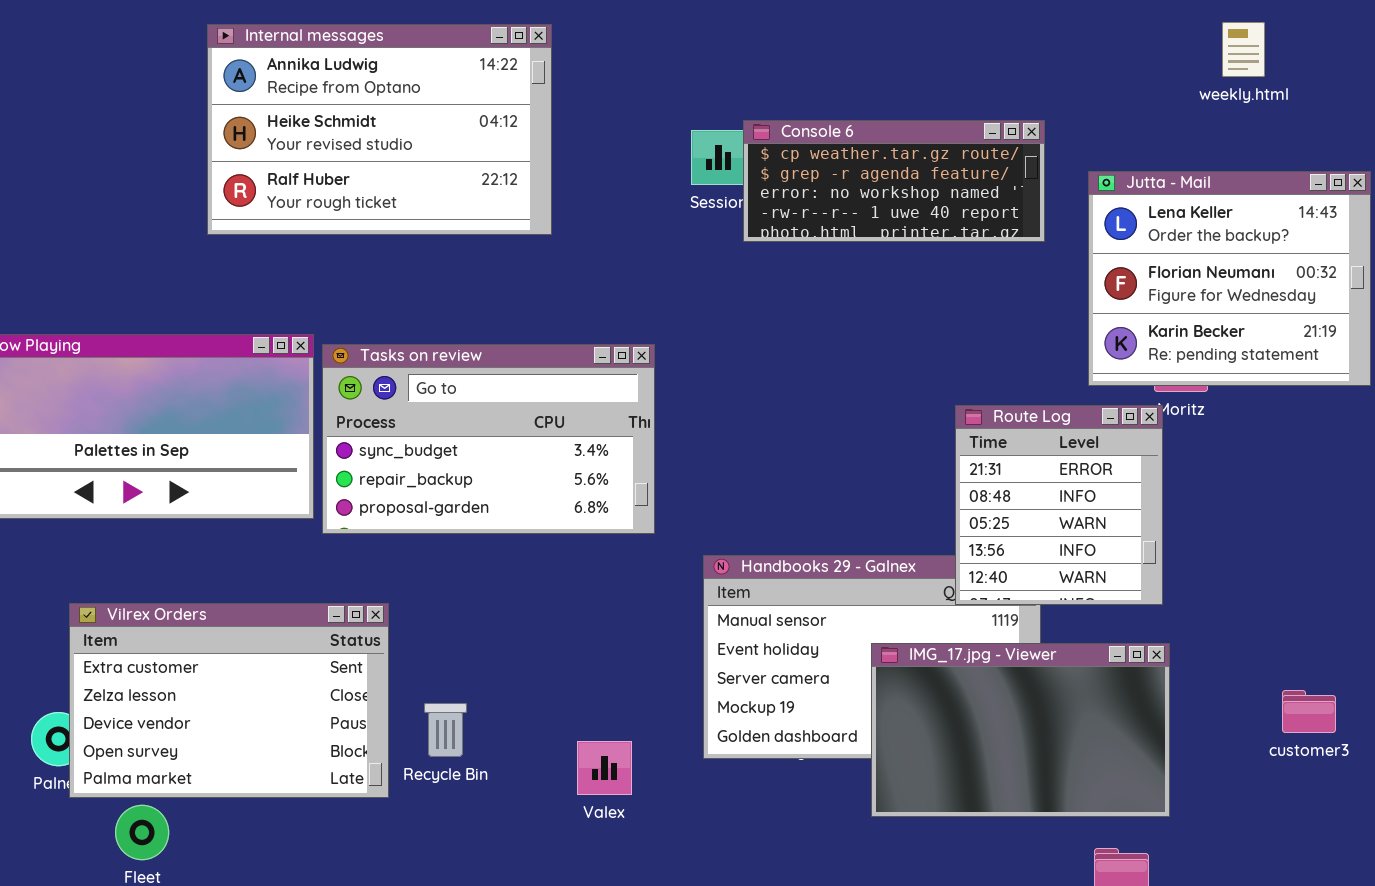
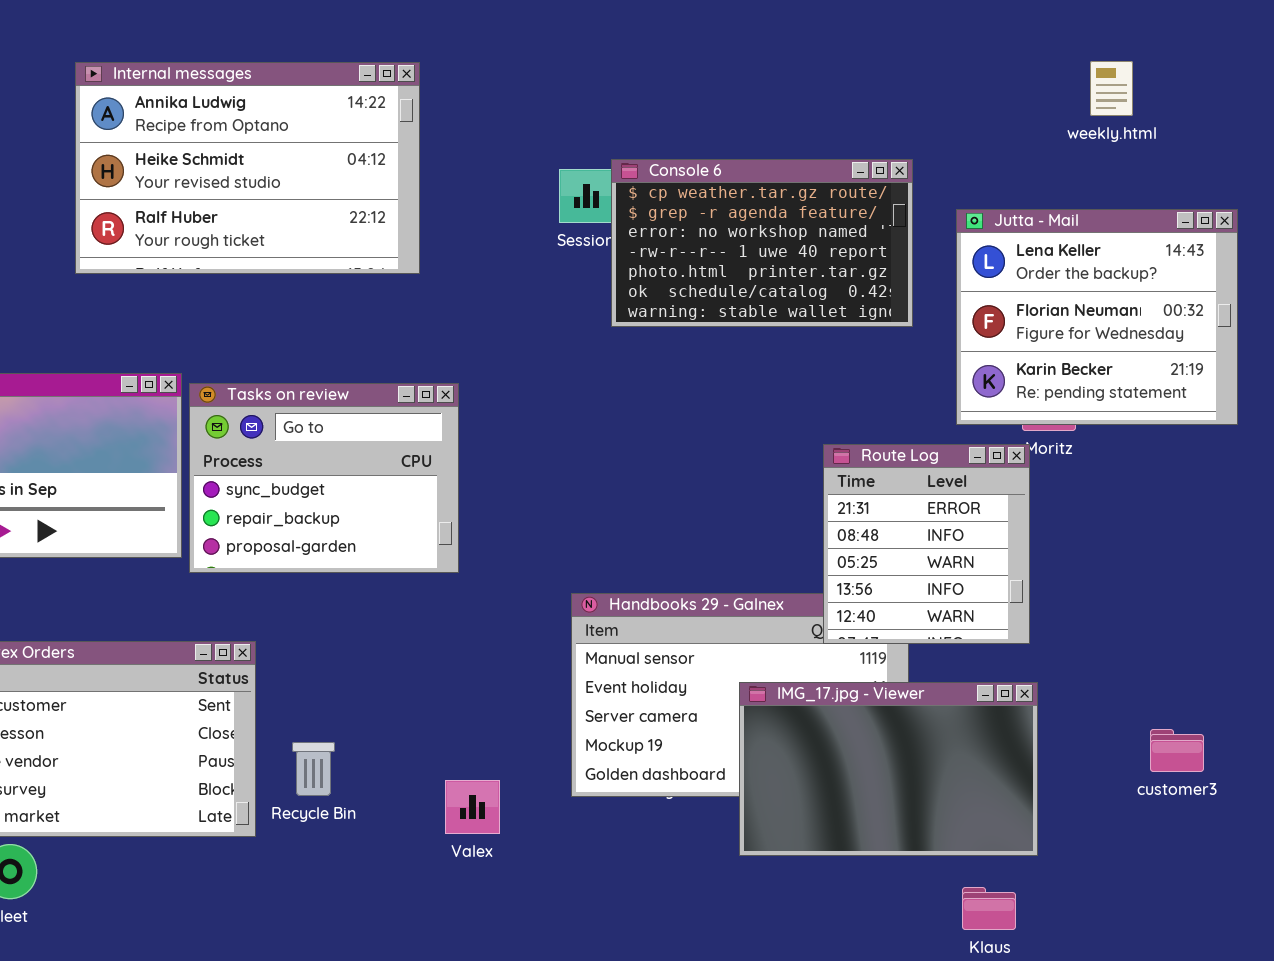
Console 6: [743,120,1045,242] -> [611,159,913,327], resized
Tasks on review: [322,344,655,534] -> [189,383,459,573], resized

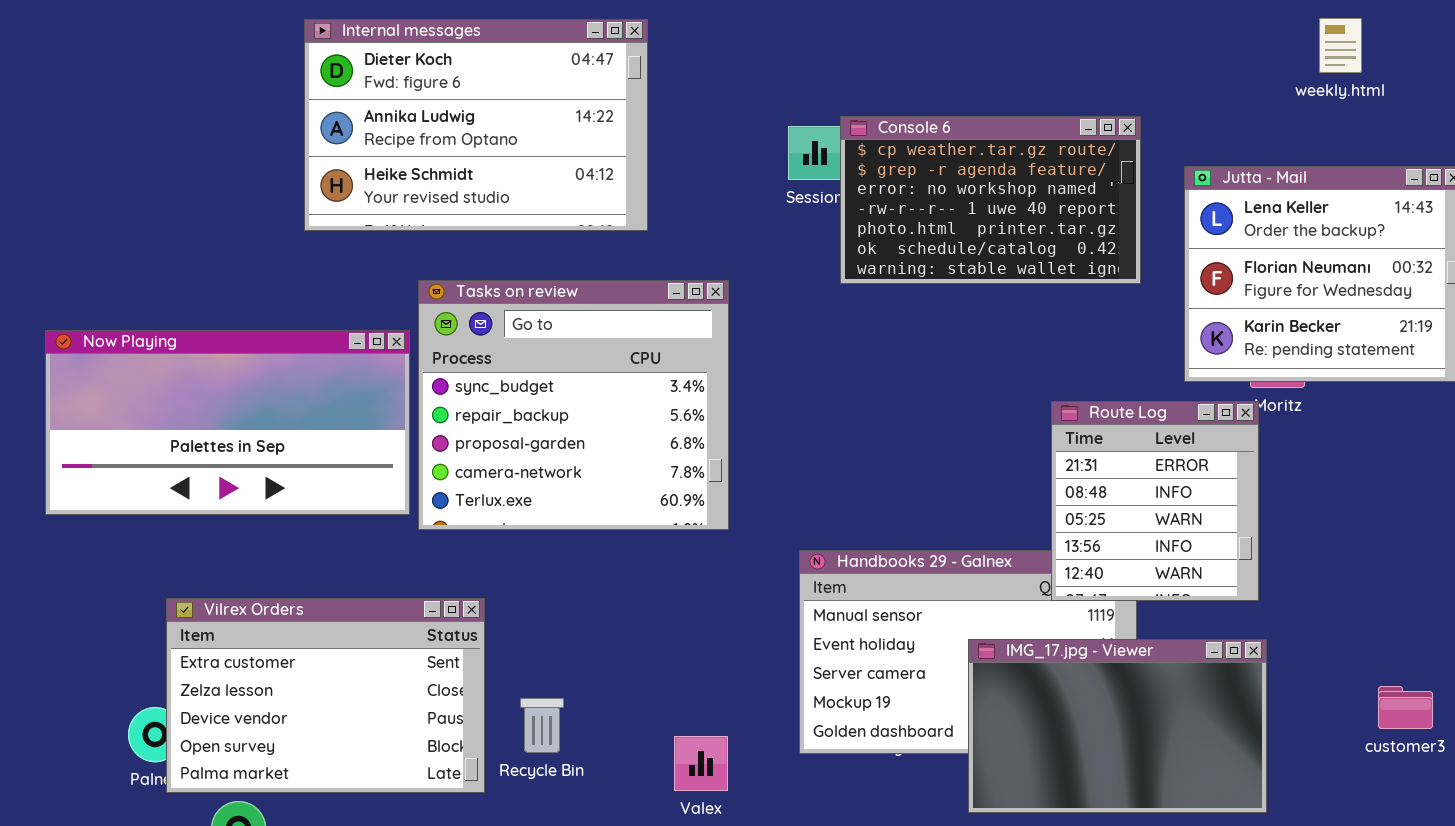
Internal messages: [75,62,420,274] -> [304,19,648,231], scrolled up 1 row
Tasks on review: [189,383,459,573] -> [418,280,729,530], resized

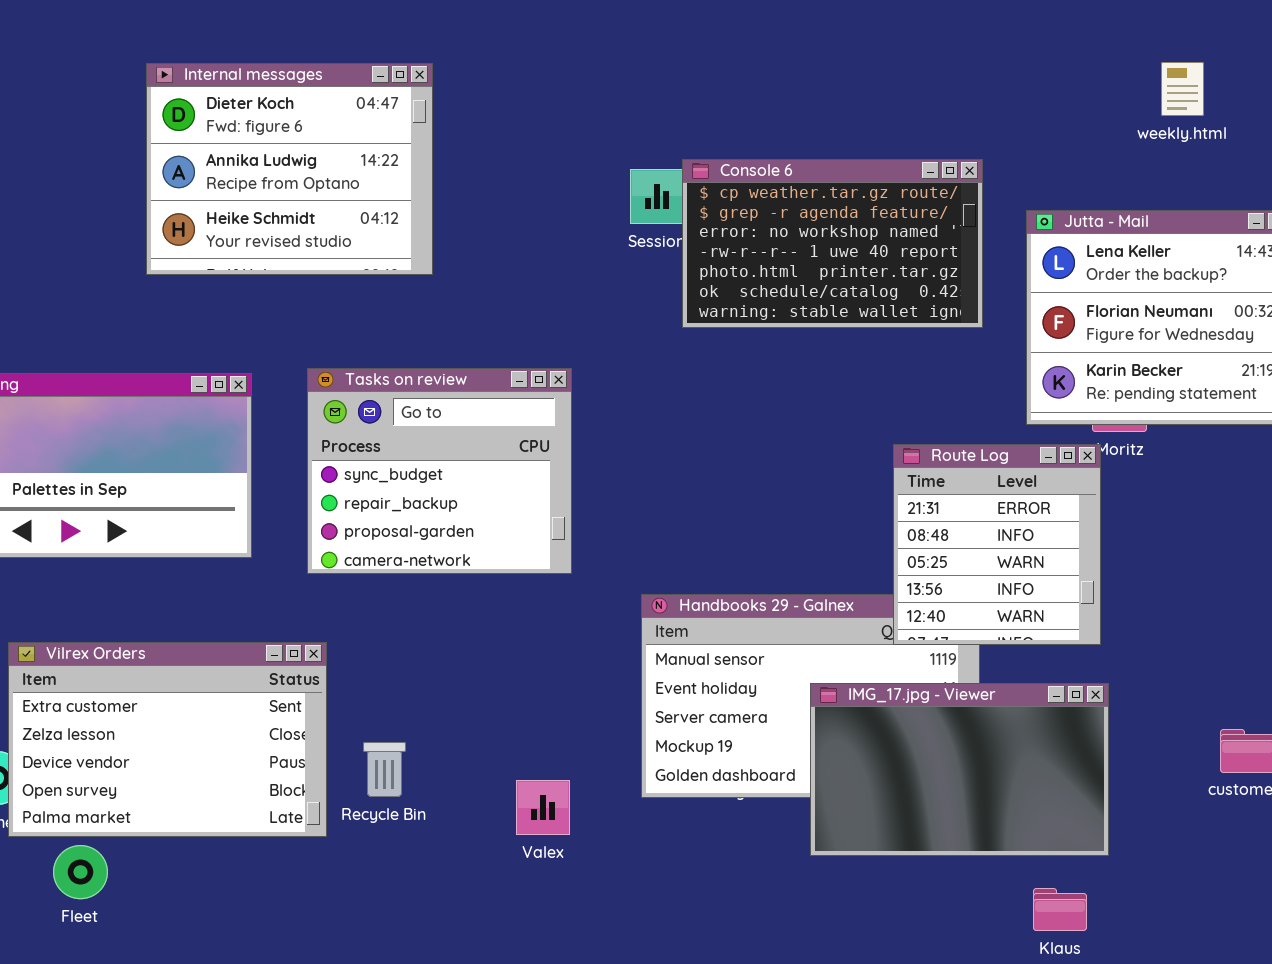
Internal messages: [304,19,648,231] -> [146,63,433,275], resized
Tasks on review: [418,280,729,530] -> [307,368,572,574], resized

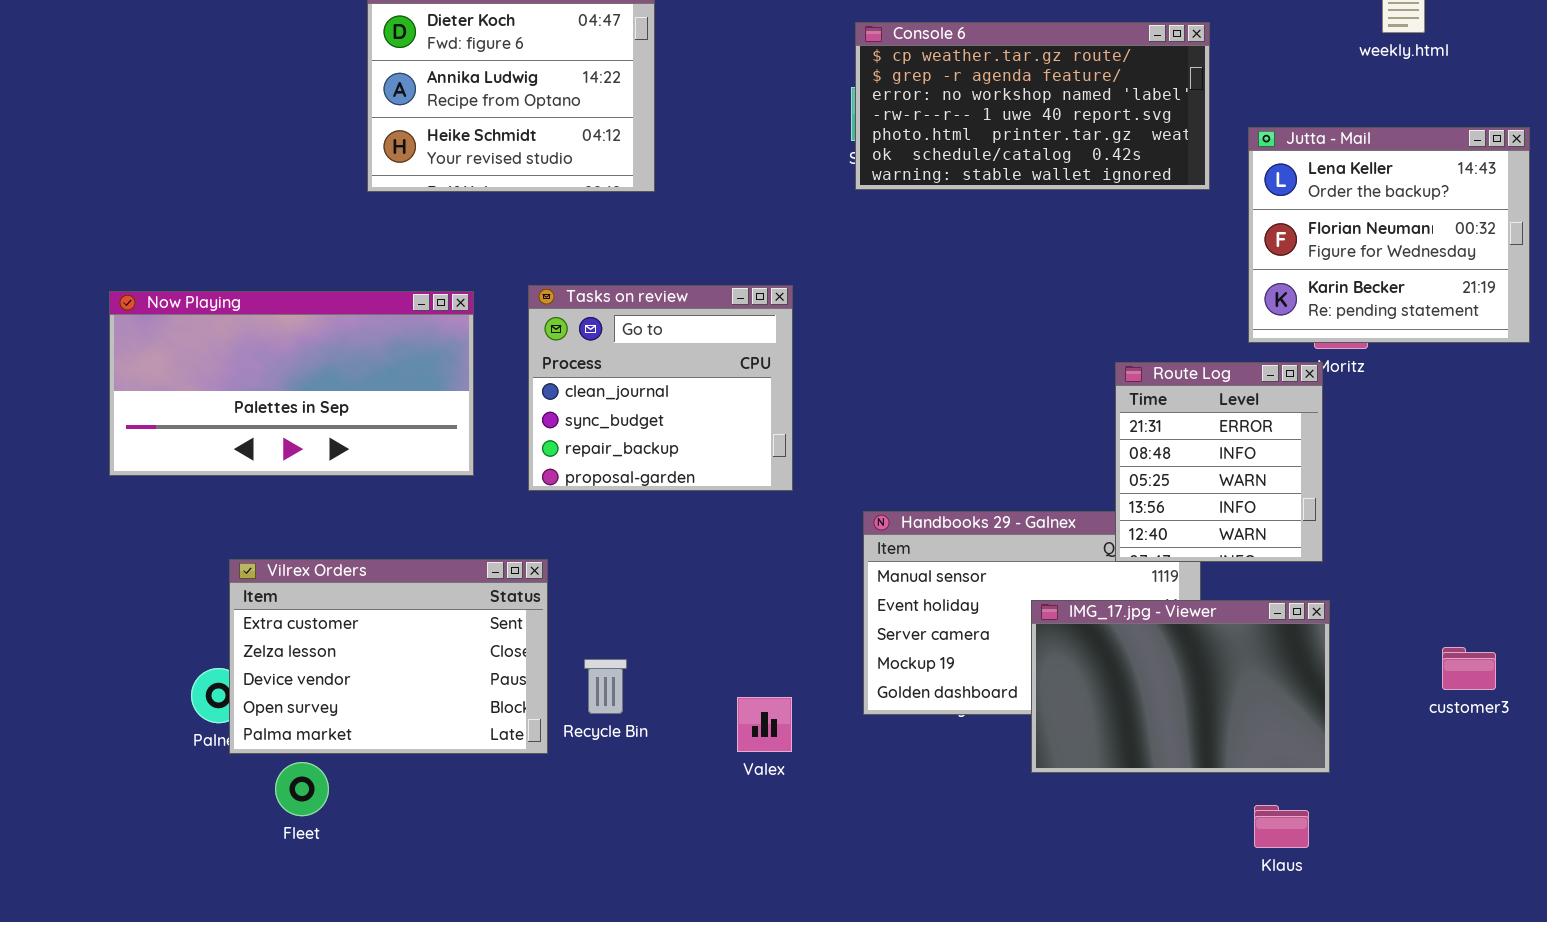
Console 6: [682,159,983,328] -> [855,22,1210,190], moved, resized
Tasks on review: [307,368,572,574] -> [528,285,793,491], scrolled up 1 row

